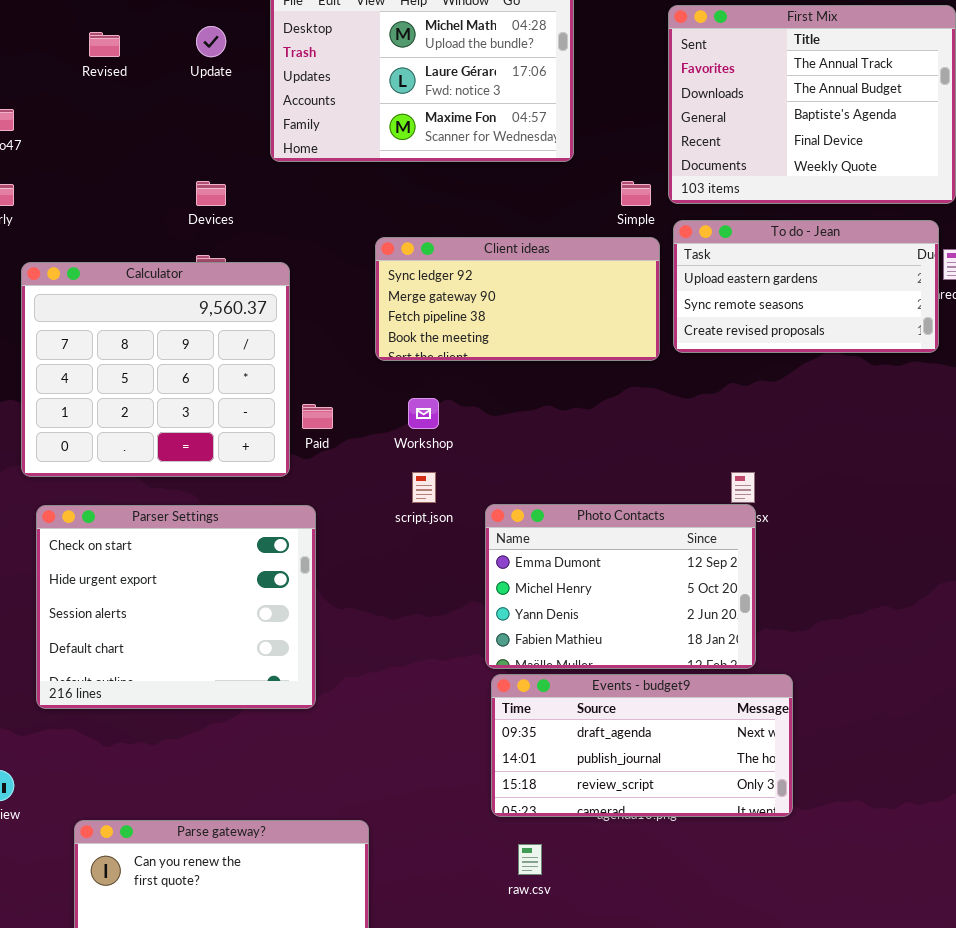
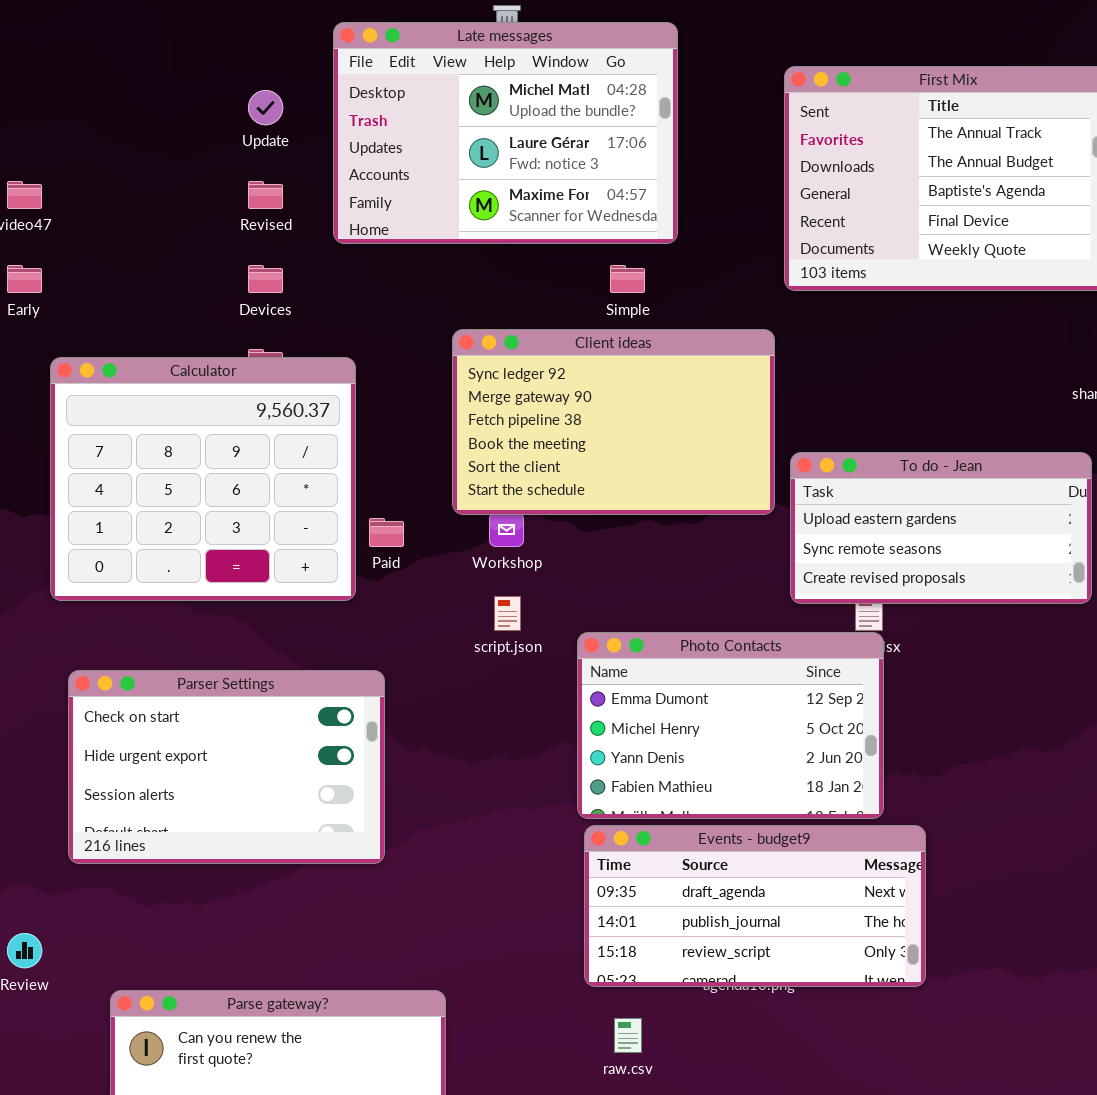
Revised: [89,32,120,57] -> [248,181,283,209], moved
Simple: [621,181,651,206] -> [610,265,645,293], moved
To do - Jean: [673,220,939,353] -> [790,452,1092,604], moved
Client ideas: [375,237,660,361] -> [452,329,775,515], resized
Parser Settings: [36,505,316,709] -> [68,670,385,864], resized

